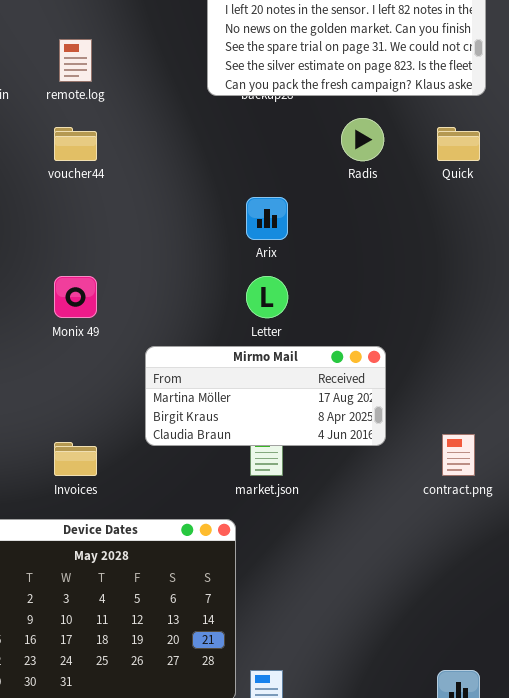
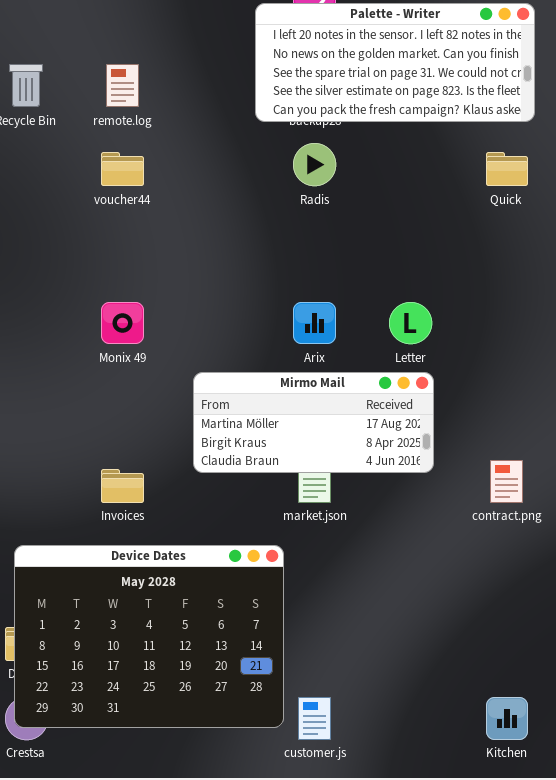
Radis: [341,118,384,161] -> [293,143,336,186], moved
Arix: [246,197,288,240] -> [293,302,336,344], moved
Letter: [246,276,288,318] -> [389,302,432,344], moved

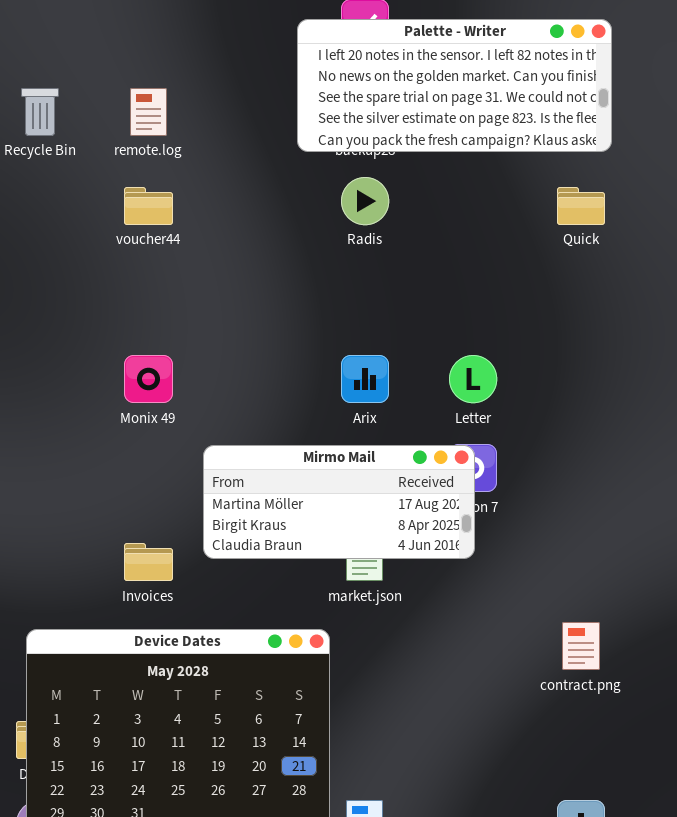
Mirmo Mail: [193,372,434,473] -> [203,445,475,559], moved
contract.png: [490,460,523,503] -> [562,622,600,670], moved

